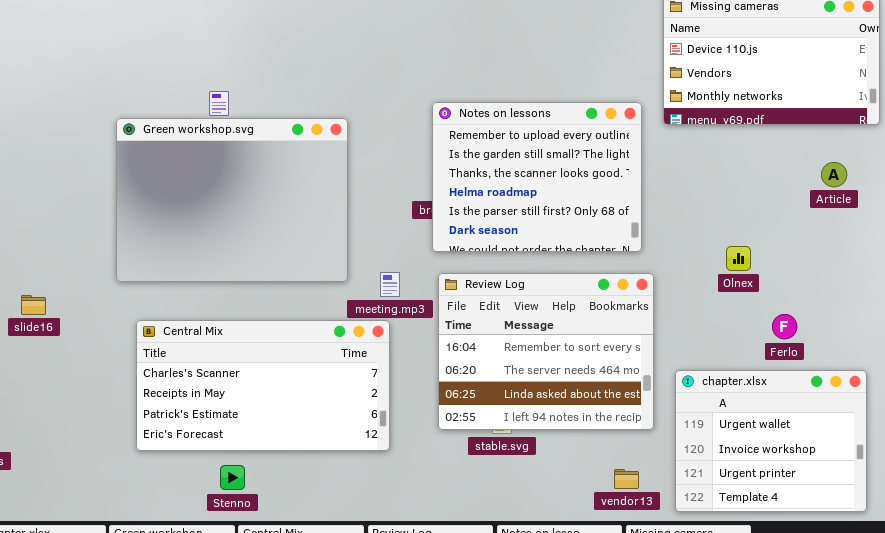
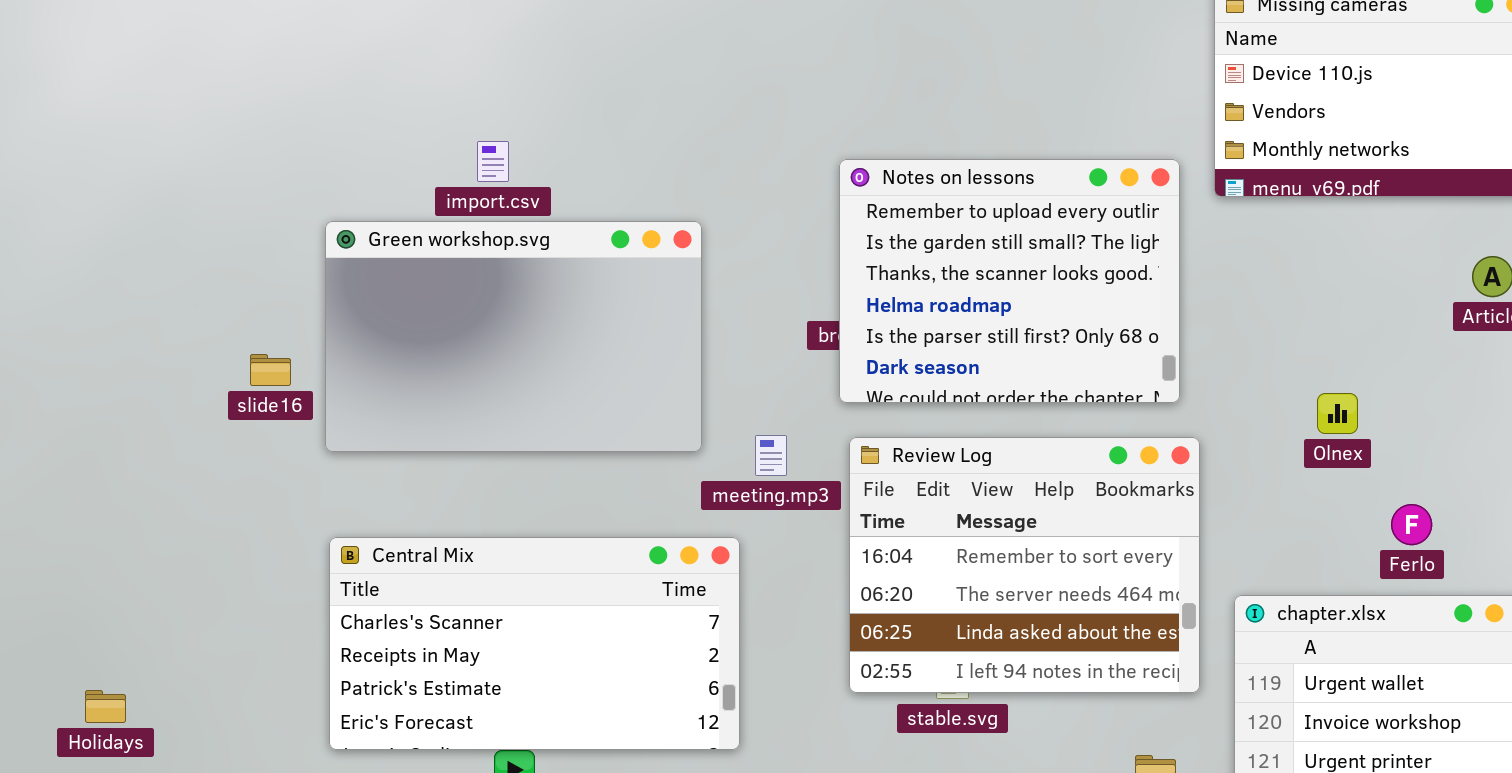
Green workshop.svg: [116,118,348,282] -> [325,221,702,452], resized
slide16: [21,295,46,315] -> [250,354,291,386], moved
Central Mix: [136,320,390,451] -> [329,537,740,750], moved

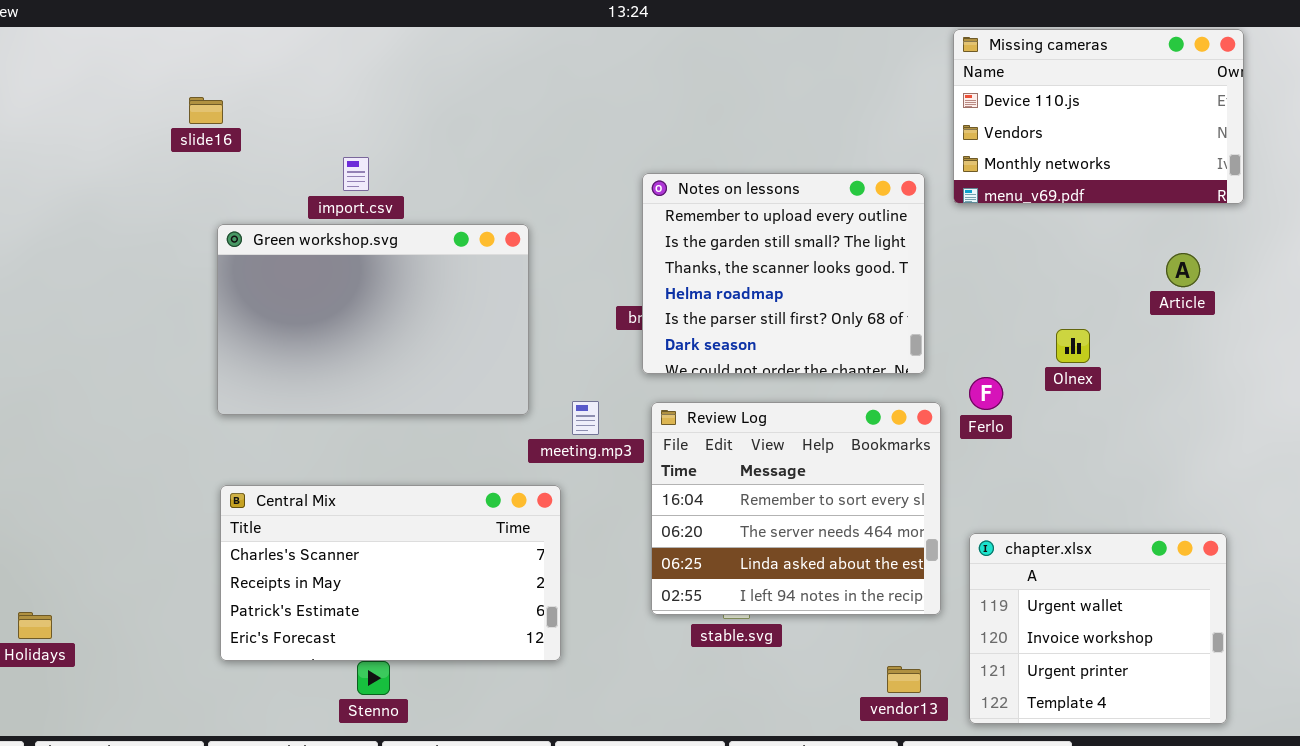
slide16: [250,354,291,386] -> [189,97,223,124], moved
Olnex: [1317,393,1358,434] -> [1056,329,1090,363], moved
Ferlo: [1391,504,1432,545] -> [969,377,1003,410], moved

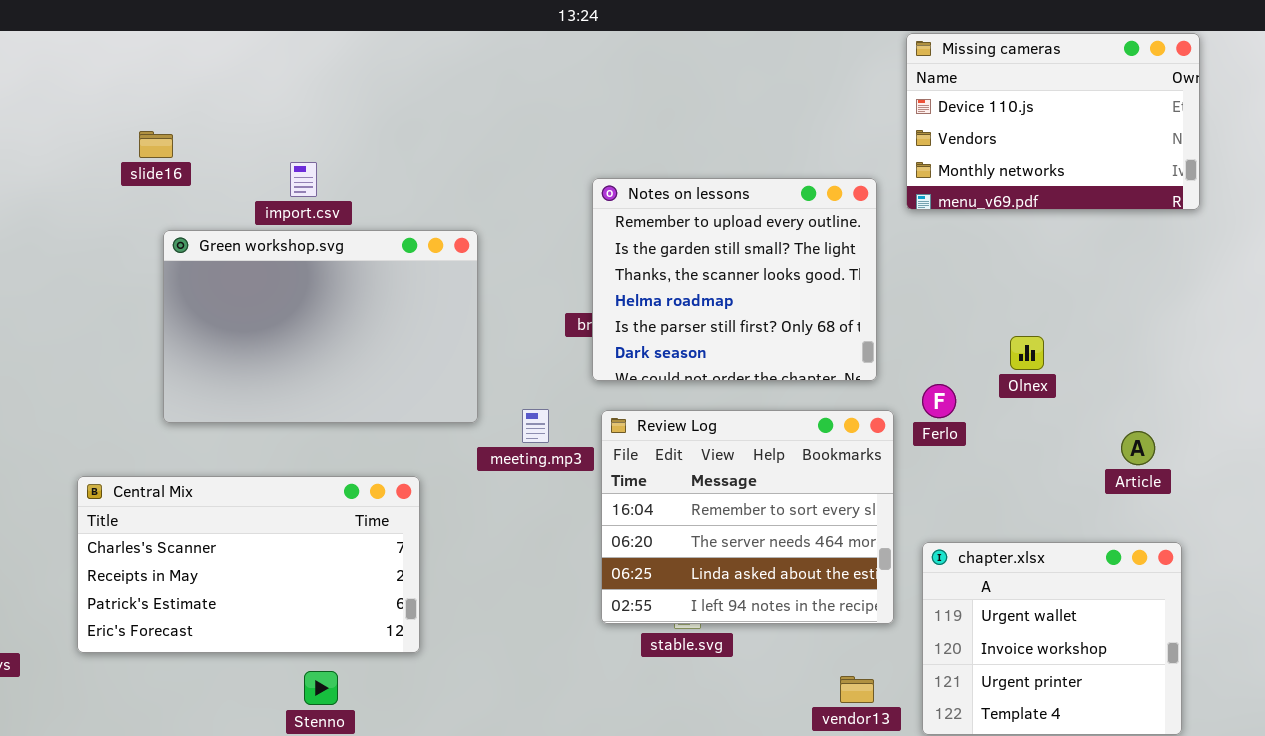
slide16: [189,97,223,124] -> [139,131,173,158], moved
Article: [1166,253,1200,287] -> [1121,431,1155,465], moved
Central Mix: [220,485,561,661] -> [77,476,420,653], moved

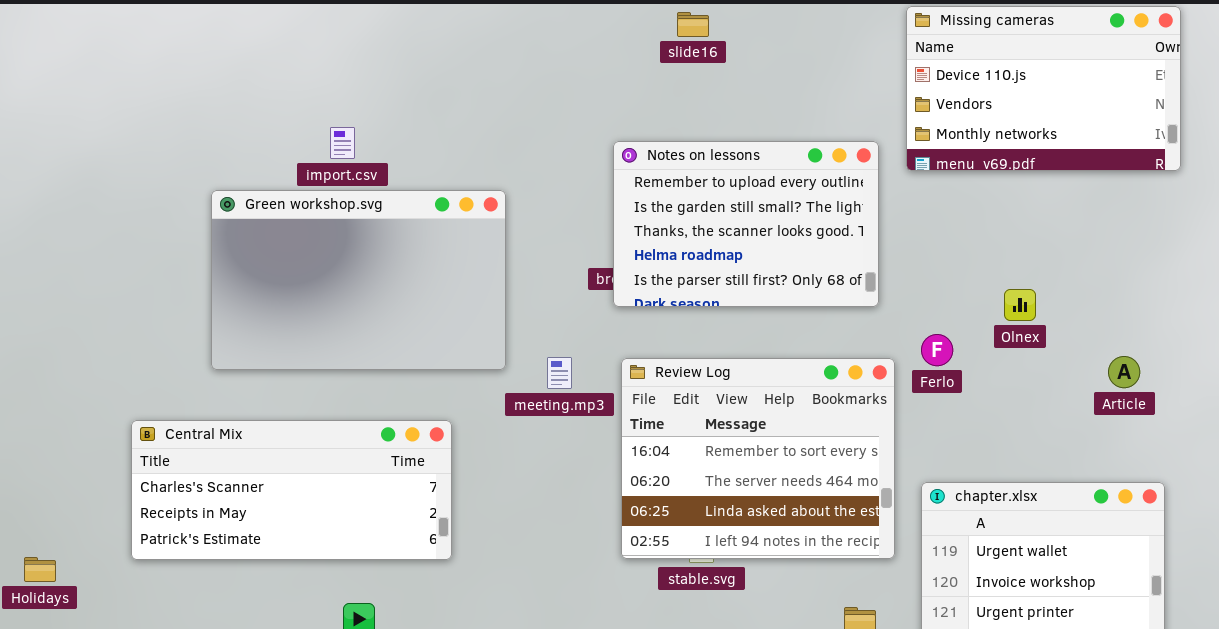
slide16: [139,131,173,158] -> [677,12,709,37], moved
Notes on lessons: [592,178,877,381] -> [613,141,879,307], resized
Article: [1121,431,1155,465] -> [1108,356,1140,388], moved
Central Mix: [77,476,420,653] -> [131,420,452,560], resized

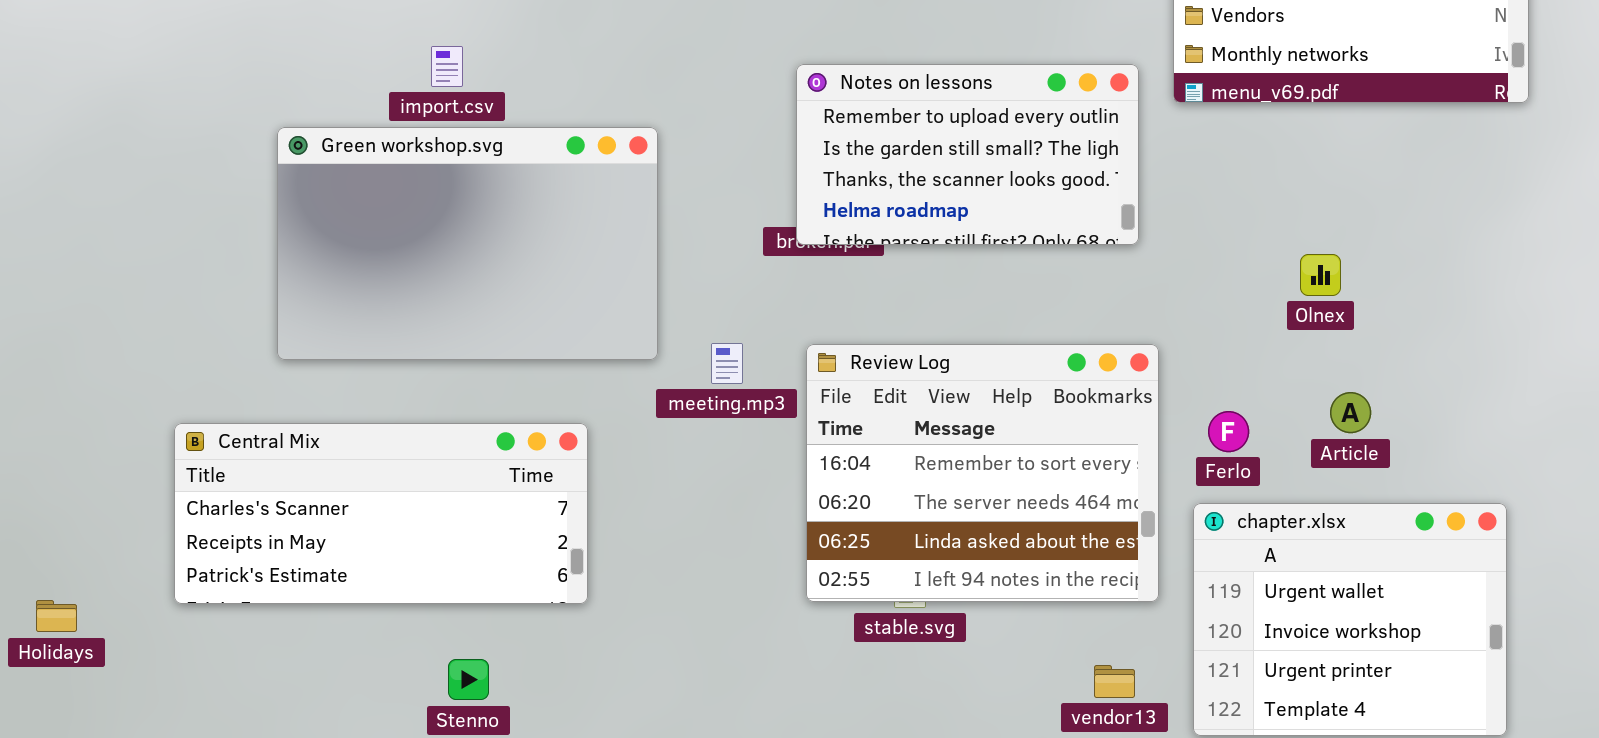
Notes on lessons: [613,141,879,307] -> [796,64,1139,245], resized
Ferlo: [921,334,953,366] -> [1208,411,1249,452], moved
Article: [1108,356,1140,388] -> [1330,392,1371,433], moved

